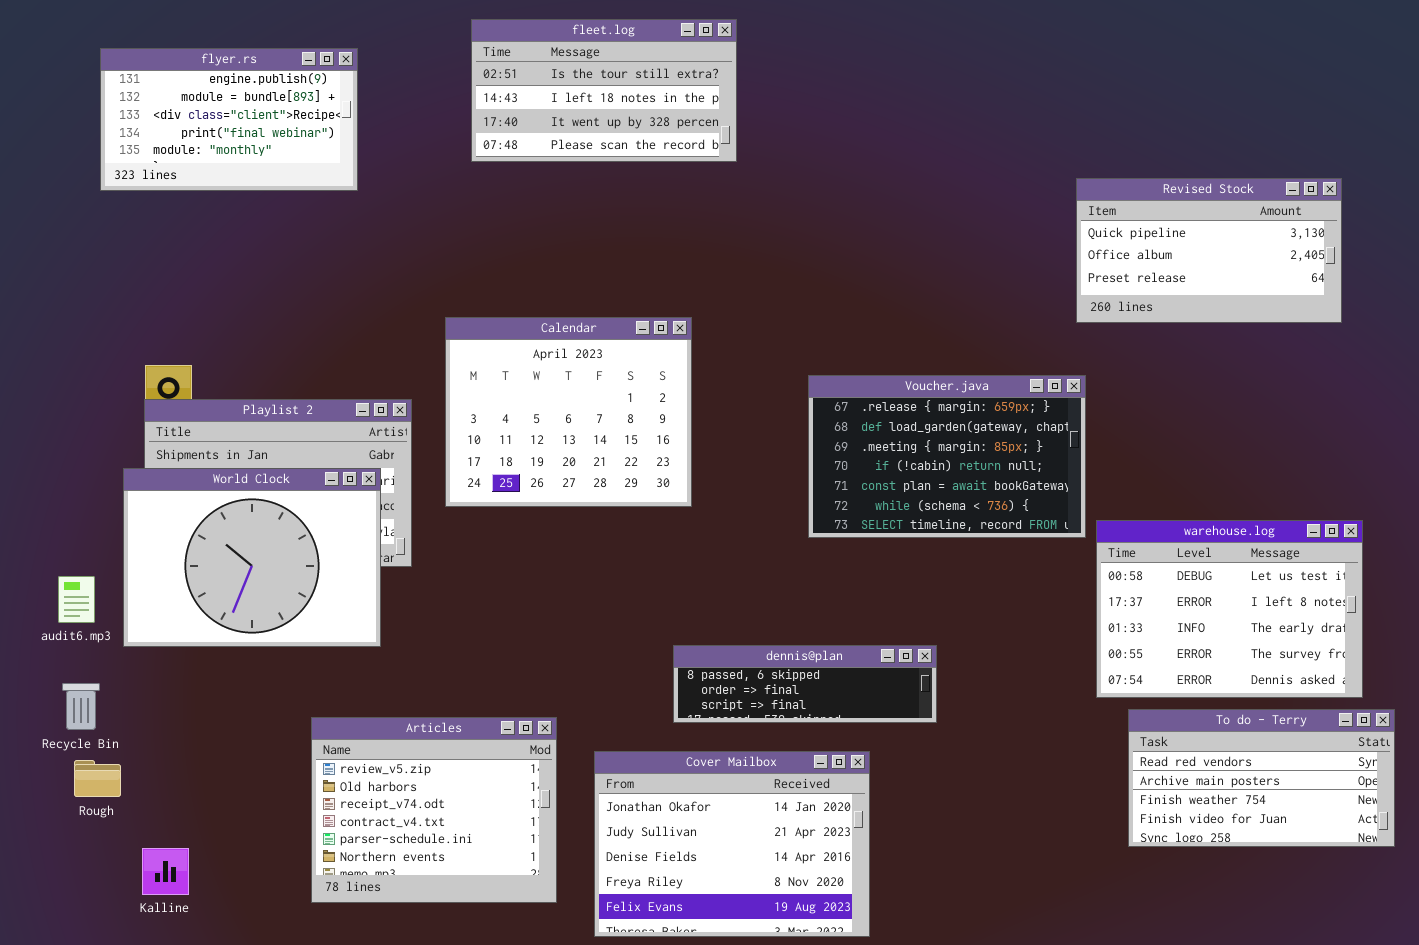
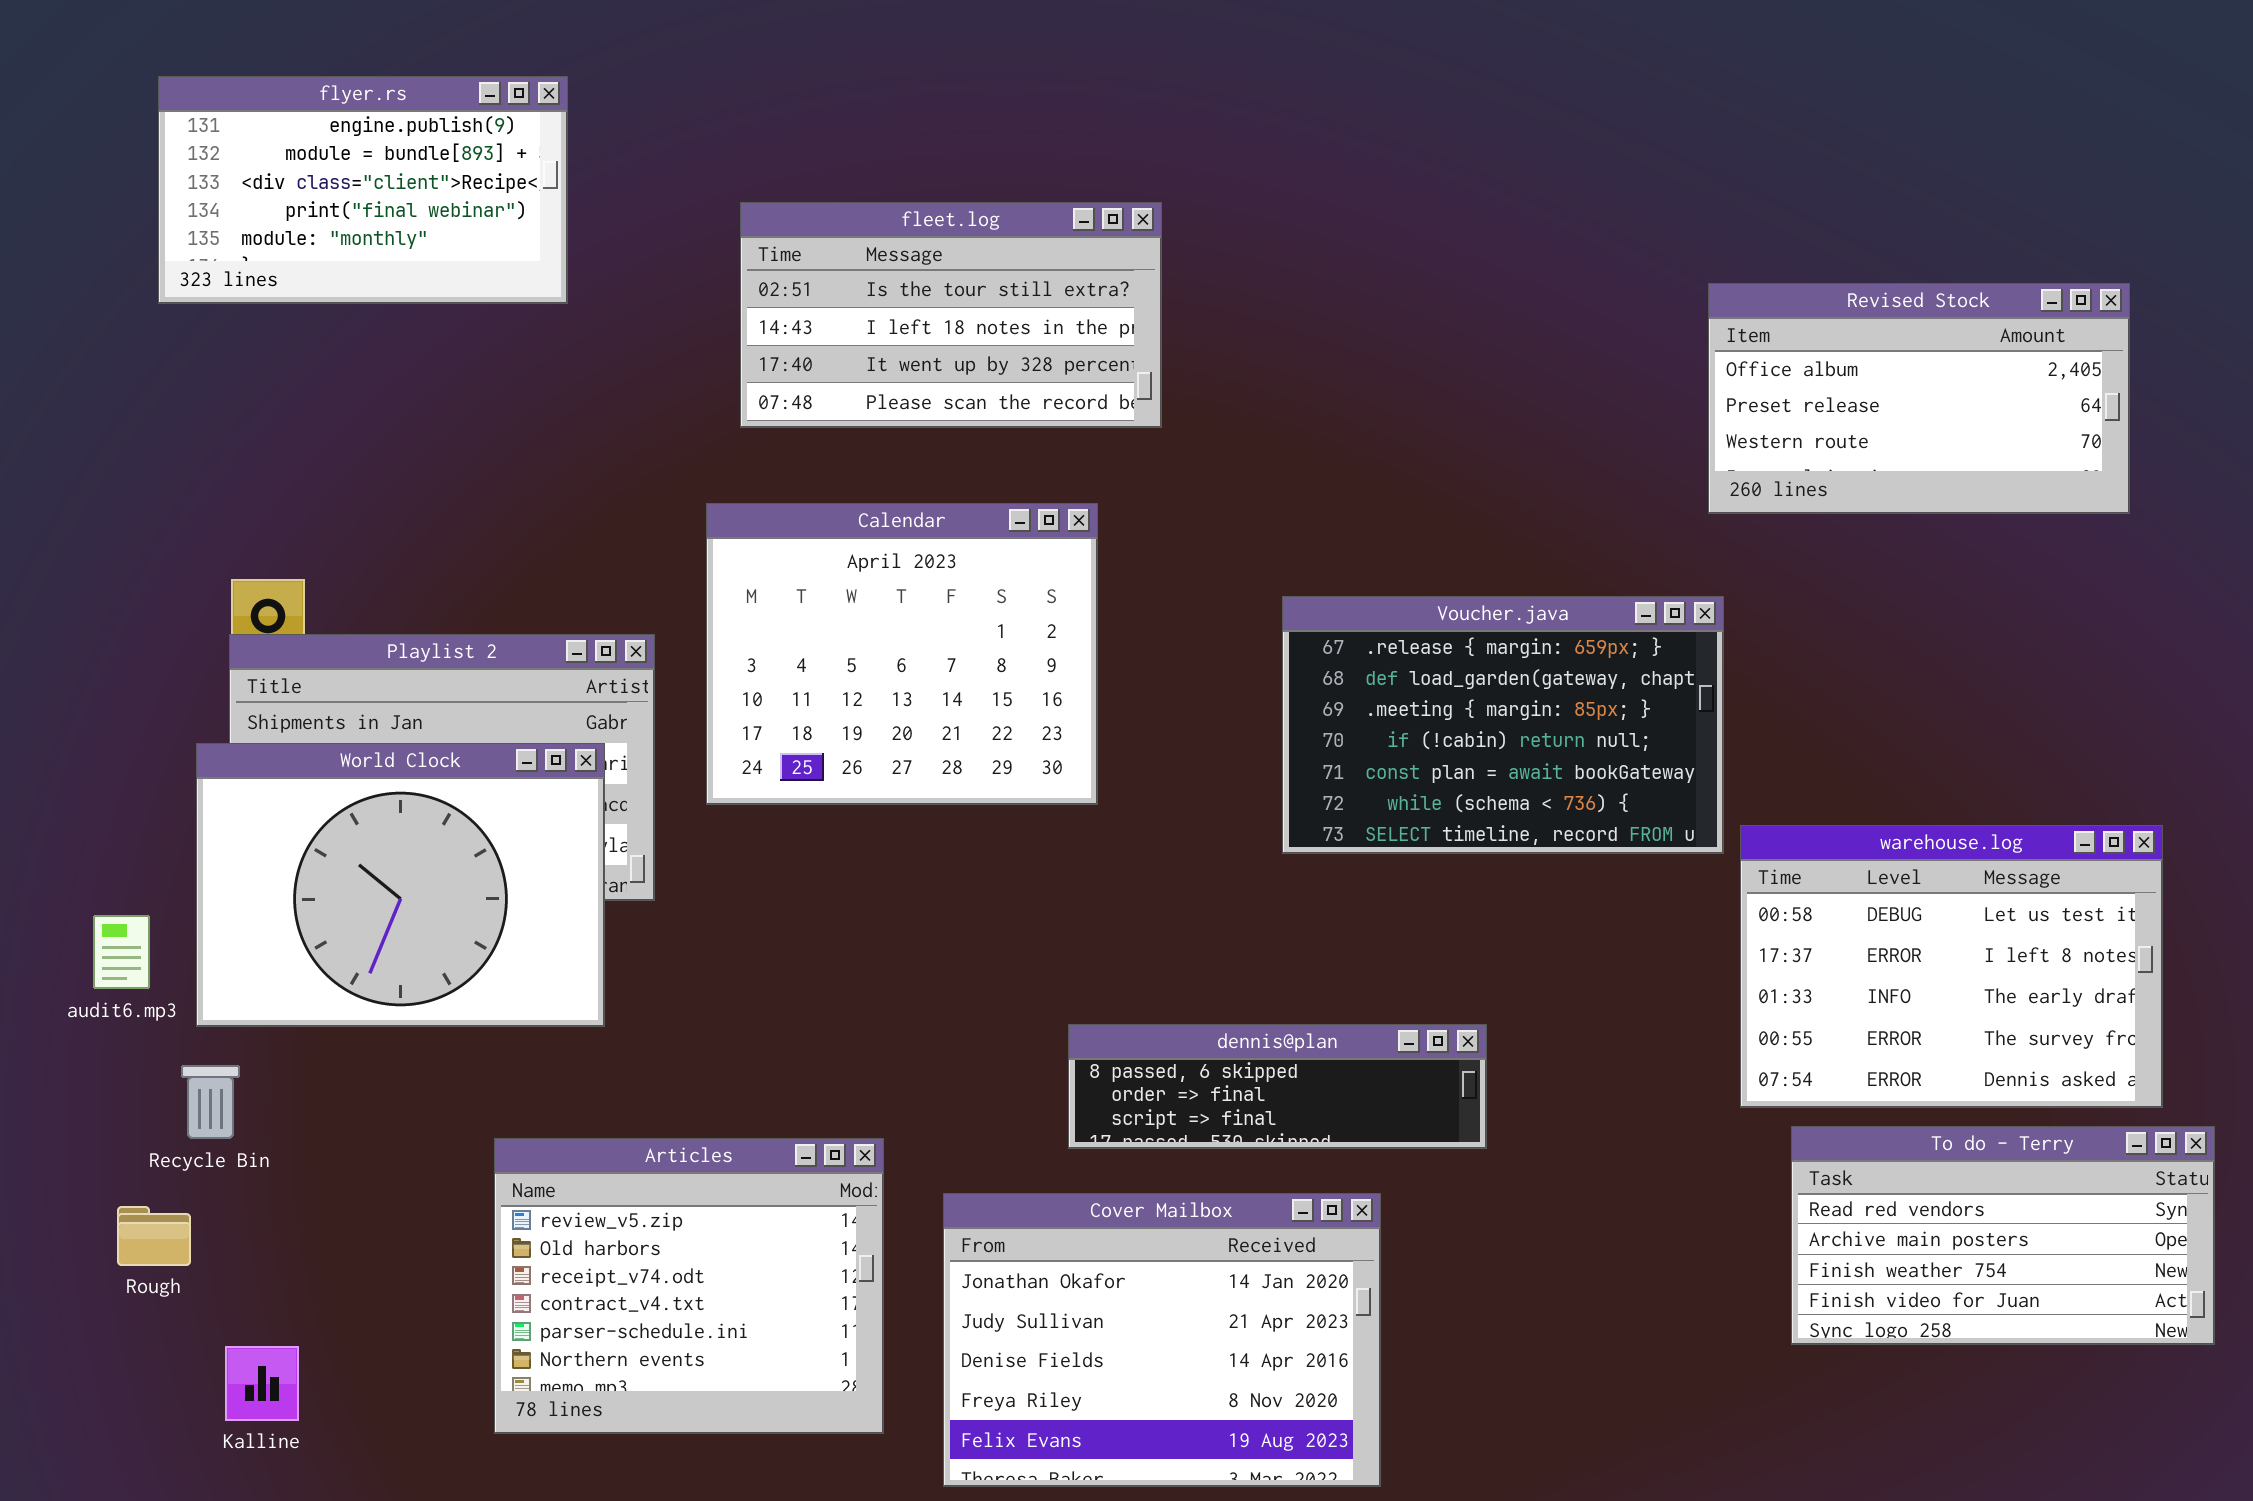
fleet.log: [471,19,737,162] -> [740,202,1162,428], moved
Revised Stock: [1076,178,1342,323] -> [1708,283,2130,514], scrolled down 1 row
Recycle Bin: [62,683,100,730] -> [181,1065,240,1139], moved

